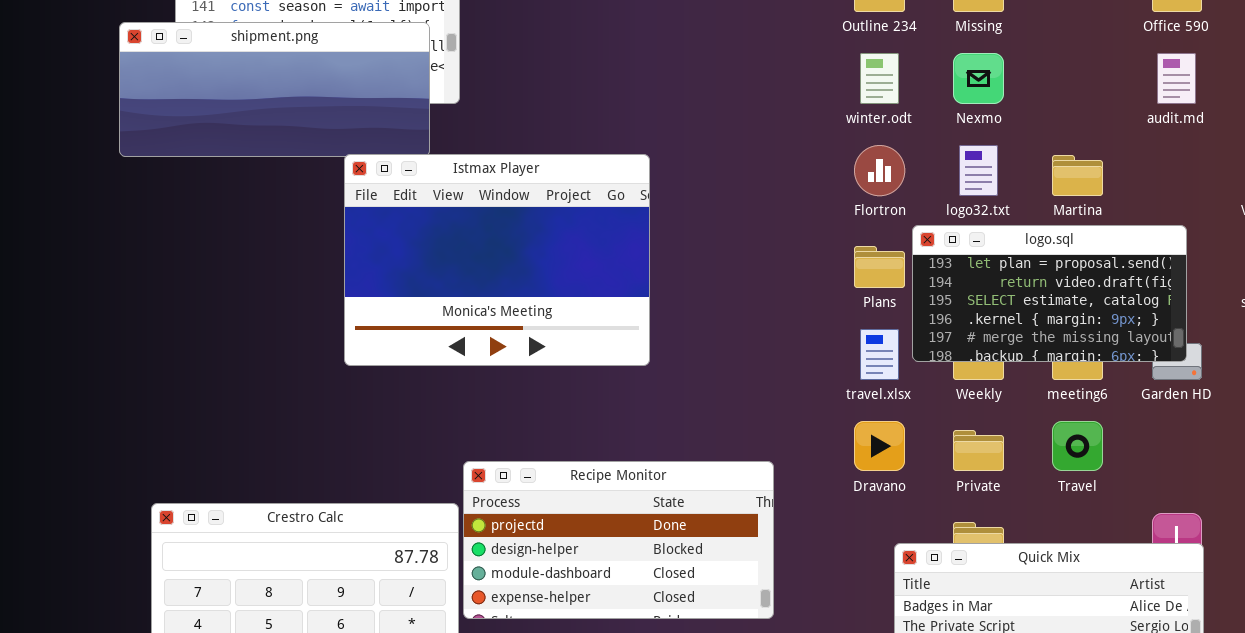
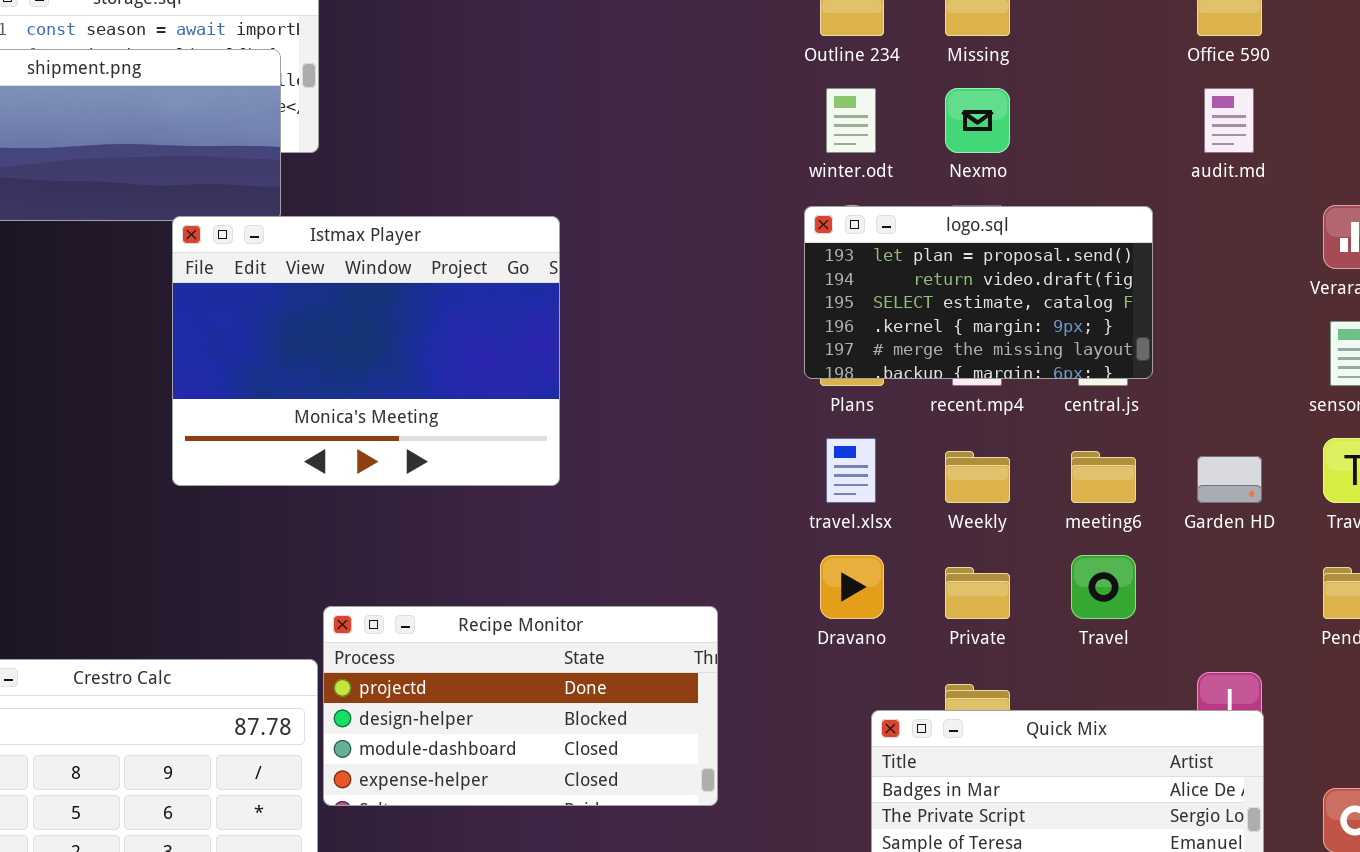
logo.sql: [912,225,1187,362] -> [804,206,1153,379], moved

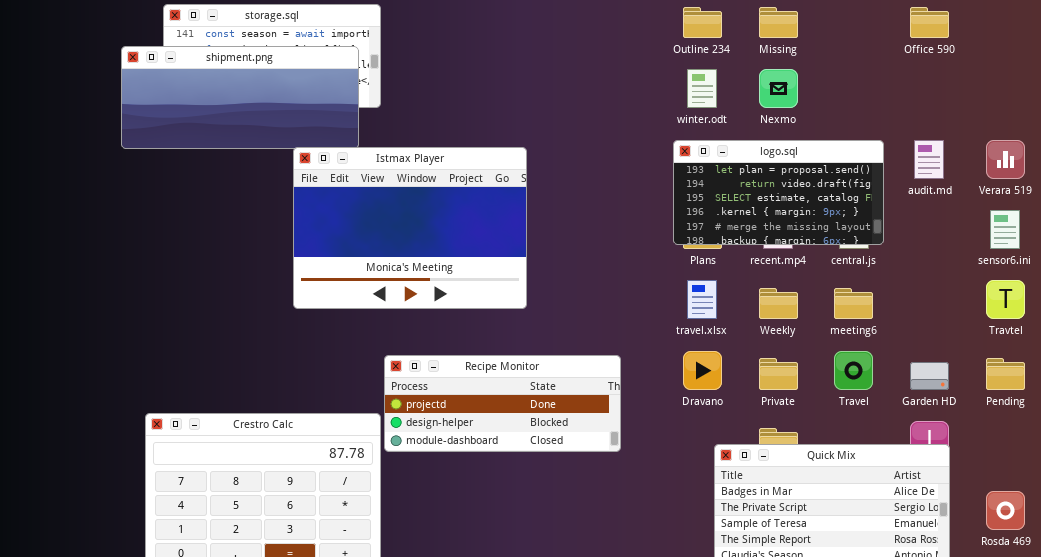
audit.md: [1204,88,1254,153] -> [914,140,944,179], moved
Garden HD: [1197,456,1262,503] -> [910,362,949,390], moved
Recipe Monitor: [323,606,718,806] -> [384,355,621,452], moved, resized

